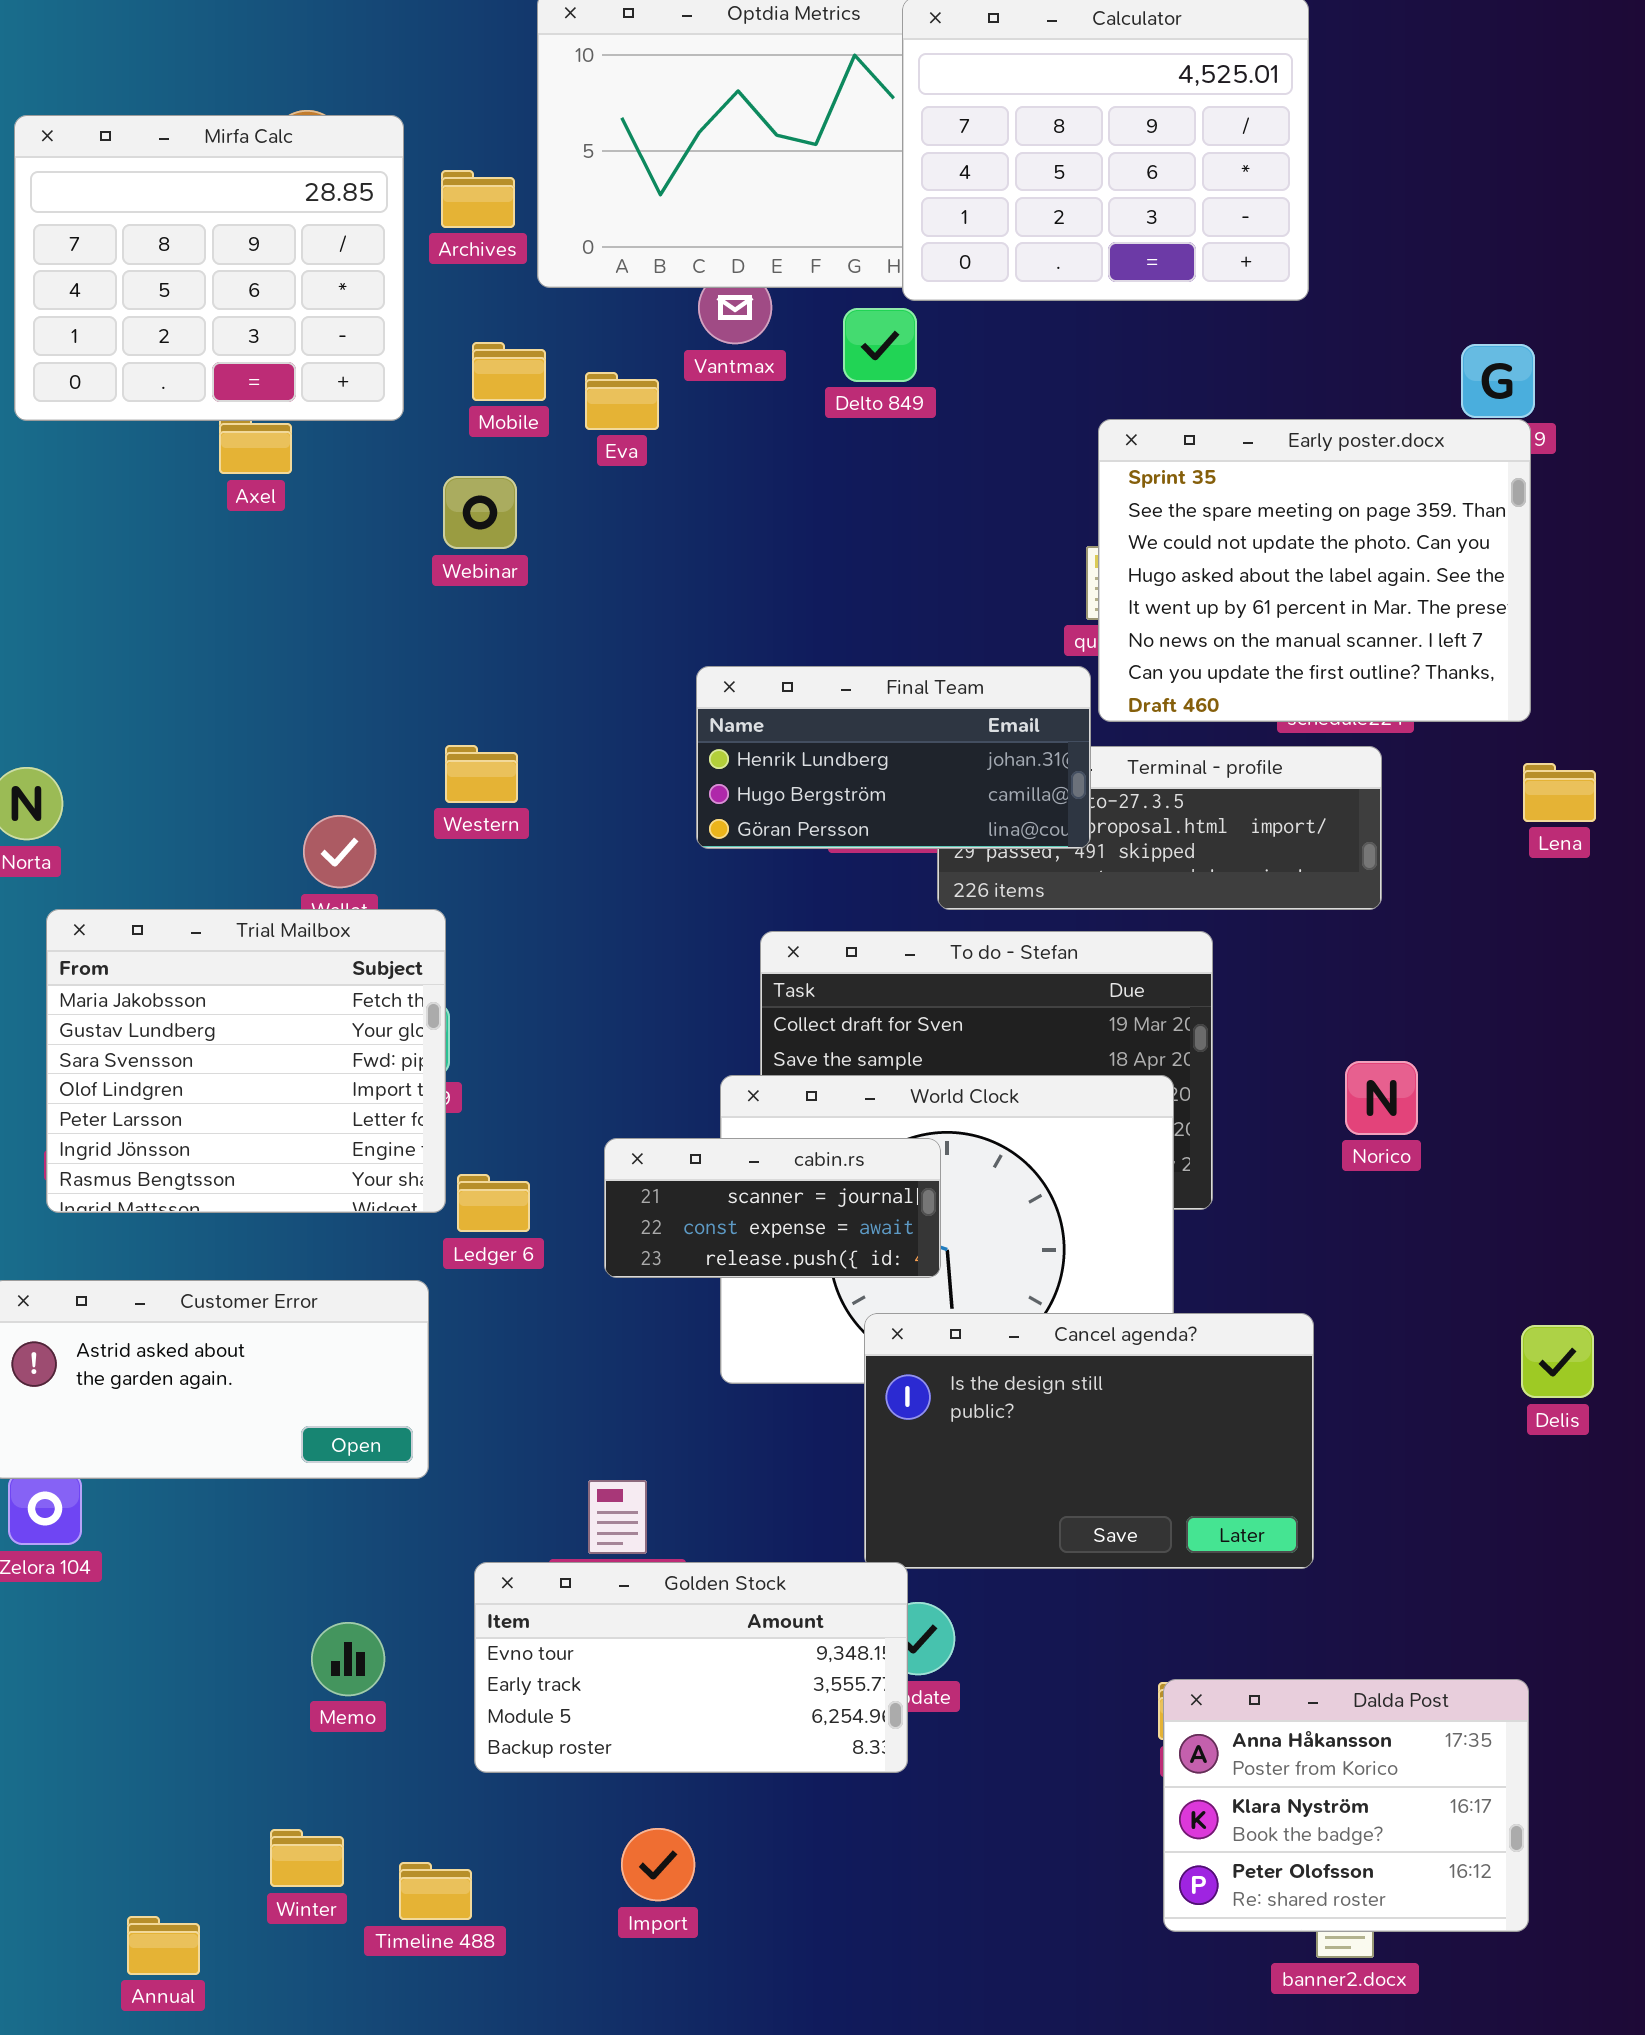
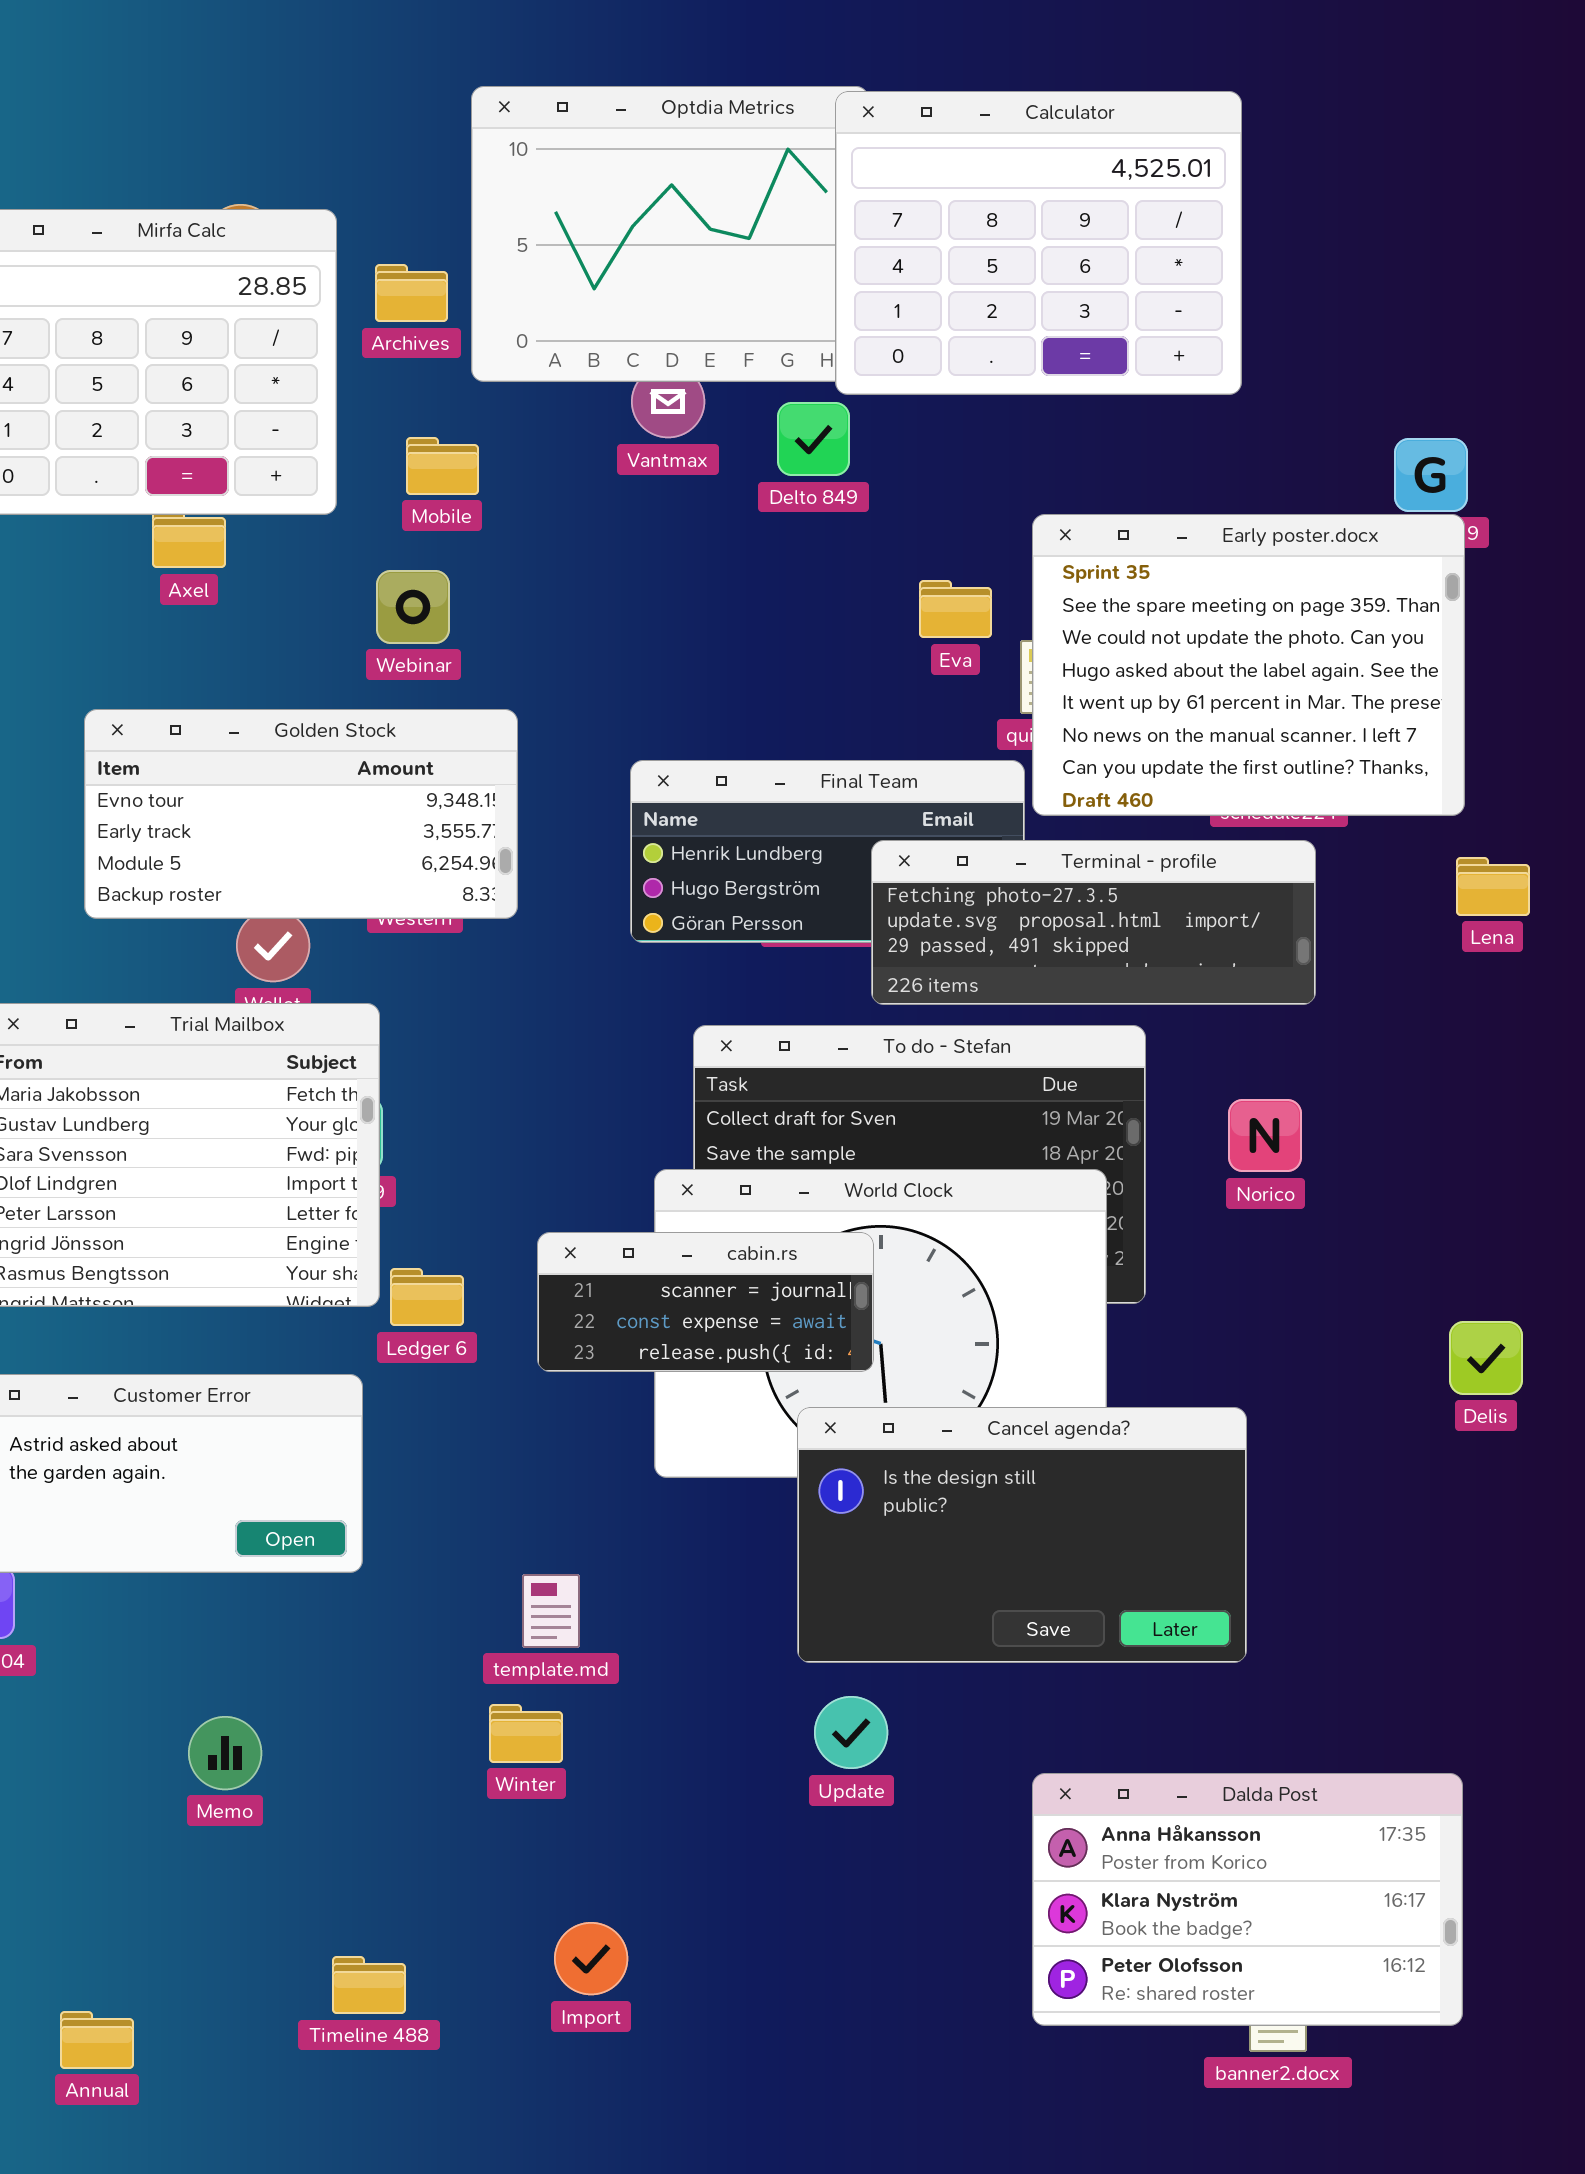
Eva: [585,372,659,430] -> [919,580,992,638], moved
Terminal - profile: [937,746,1382,910] -> [871,840,1316,1005], raised
Norico: [1345,1061,1418,1135] -> [1228,1099,1302,1172], moved
Delis: [1521,1325,1594,1398] -> [1449,1321,1523,1395], moved
Golden Stock: [474,1562,908,1773] -> [84,709,518,919], moved
Memo: [311,1622,385,1696] -> [188,1716,262,1790], moved
Dalda Post: [1163,1679,1529,1932] -> [1032,1773,1463,2026], resized
Winter: [270,1829,344,1887] -> [489,1704,563,1763], moved

